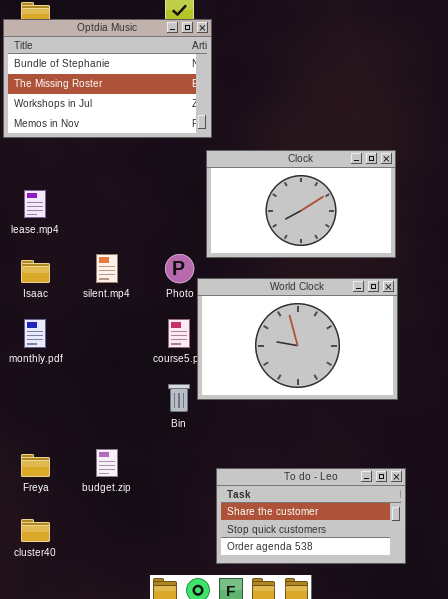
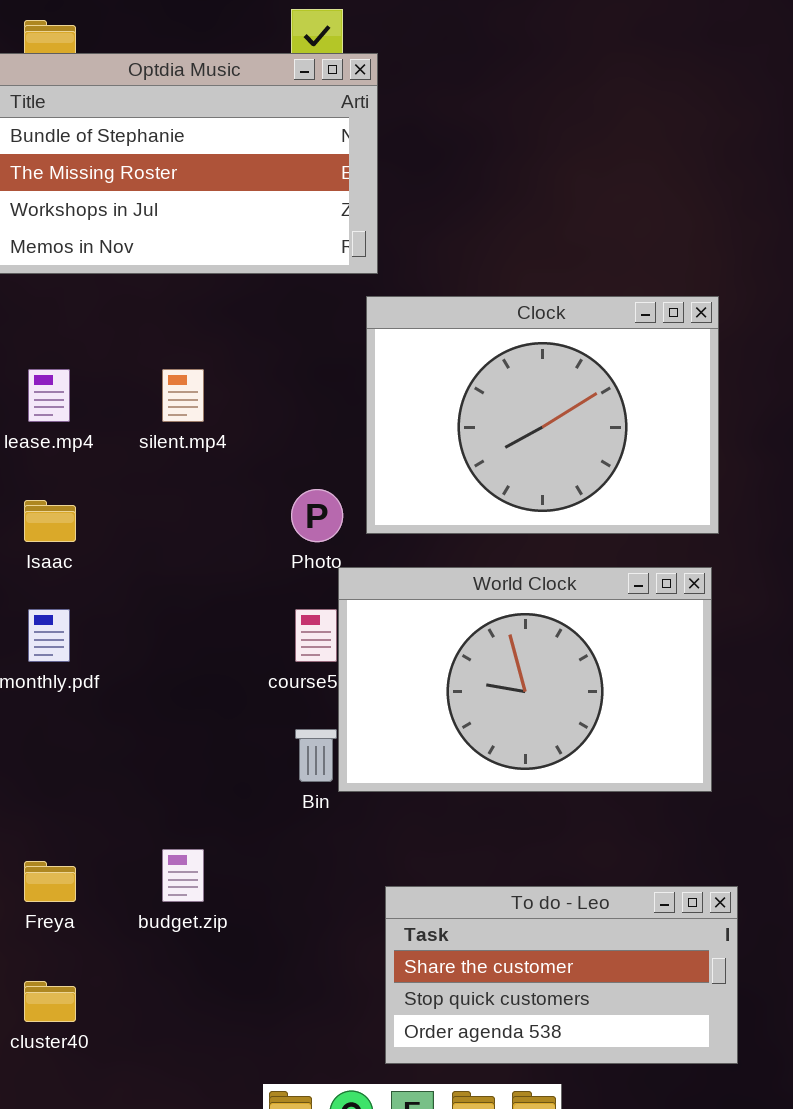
Clock: [206,150,396,258] -> [366,296,719,534], resized
silent.mp4: [96,254,118,283] -> [162,369,204,422], moved
World Clock: [197,278,398,400] -> [338,567,712,792], moved

